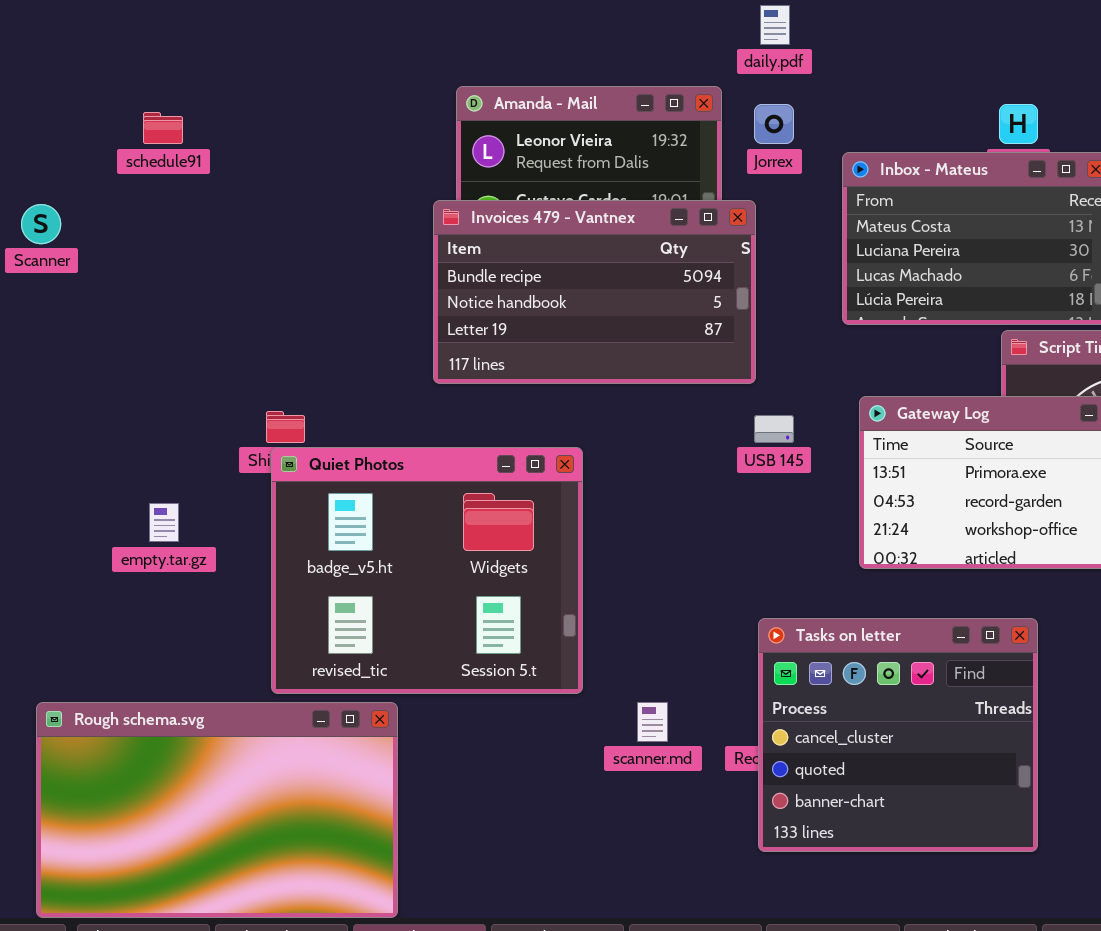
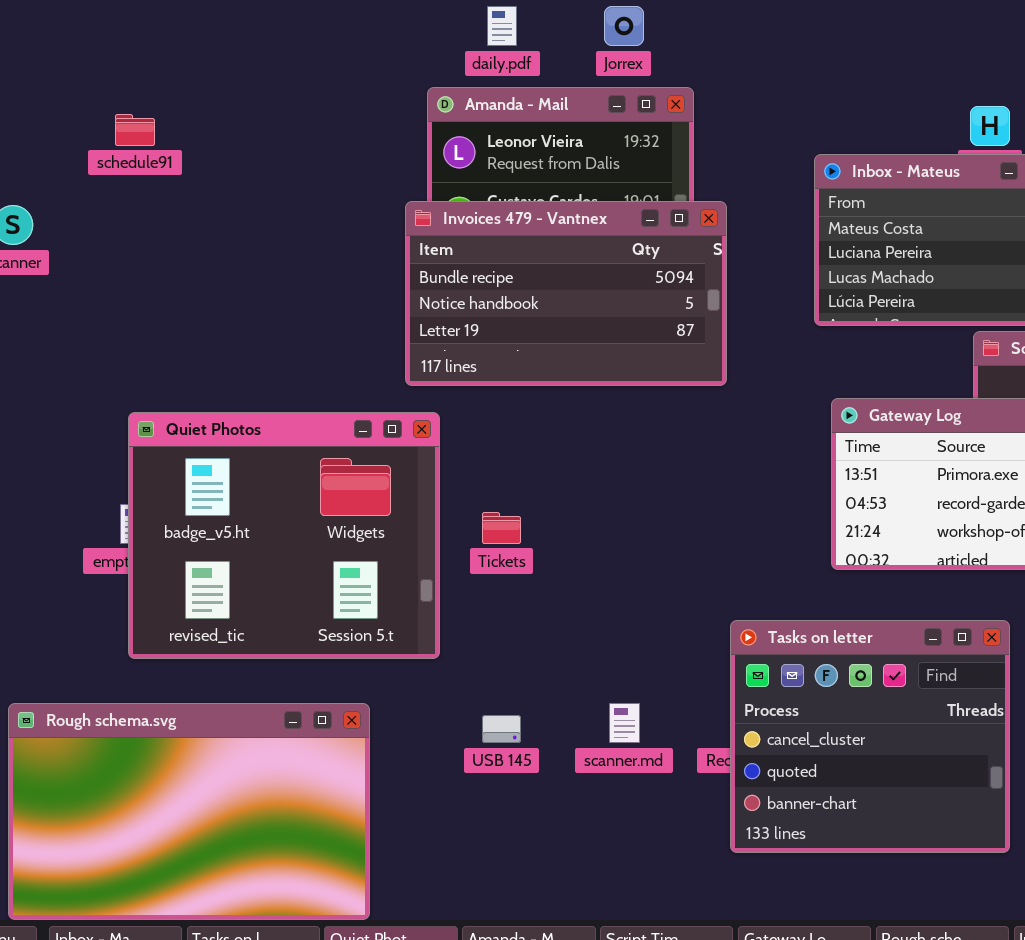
daily.pdf: [760,5,790,45] -> [487,6,517,46], moved
Jorrex: [754,104,794,144] -> [604,6,644,46], moved
USB 145: [754,415,794,443] -> [482,715,521,743], moved
Quiet Photos: [271,447,583,694] -> [128,412,440,659], moved

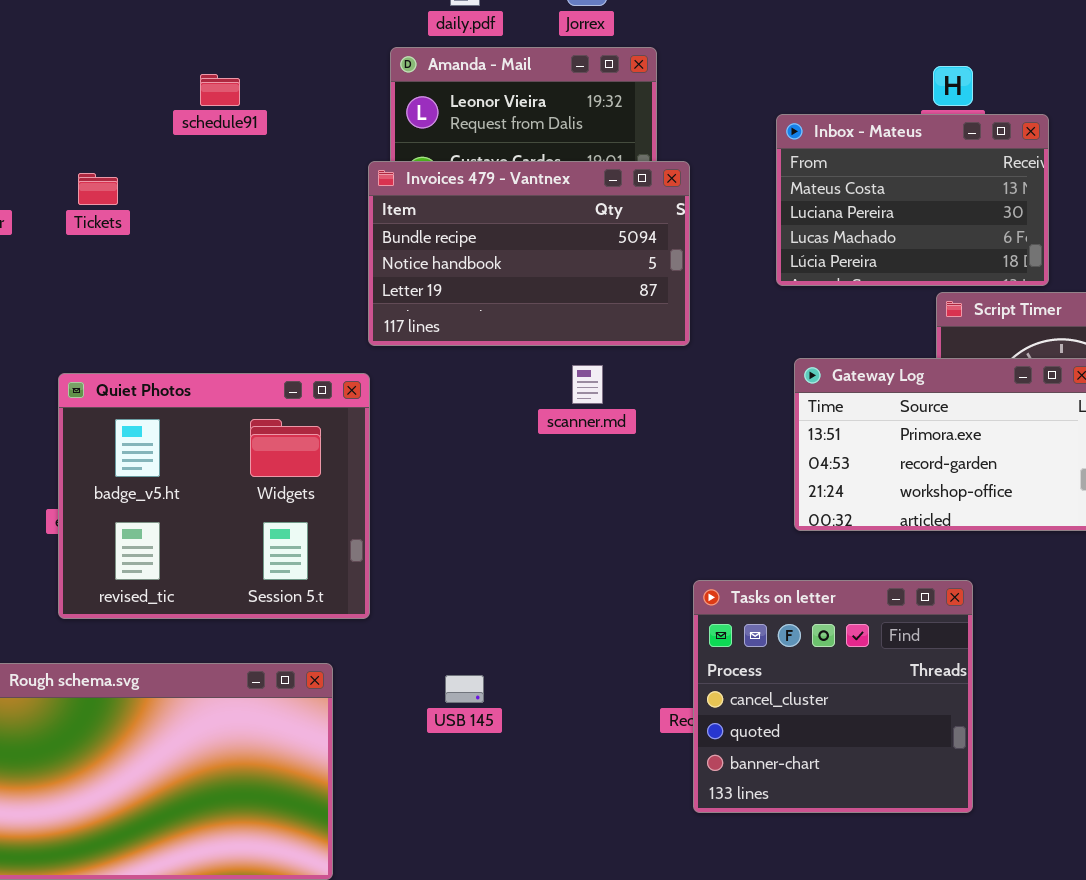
schedule91: [115,114,155,146] -> [200,74,240,106], moved
Quiet Photos: [128,412,440,659] -> [58,373,370,619], moved
Tickets: [482,512,521,544] -> [78,173,118,205], moved
scanner.md: [609,703,640,743] -> [572,365,603,404], moved

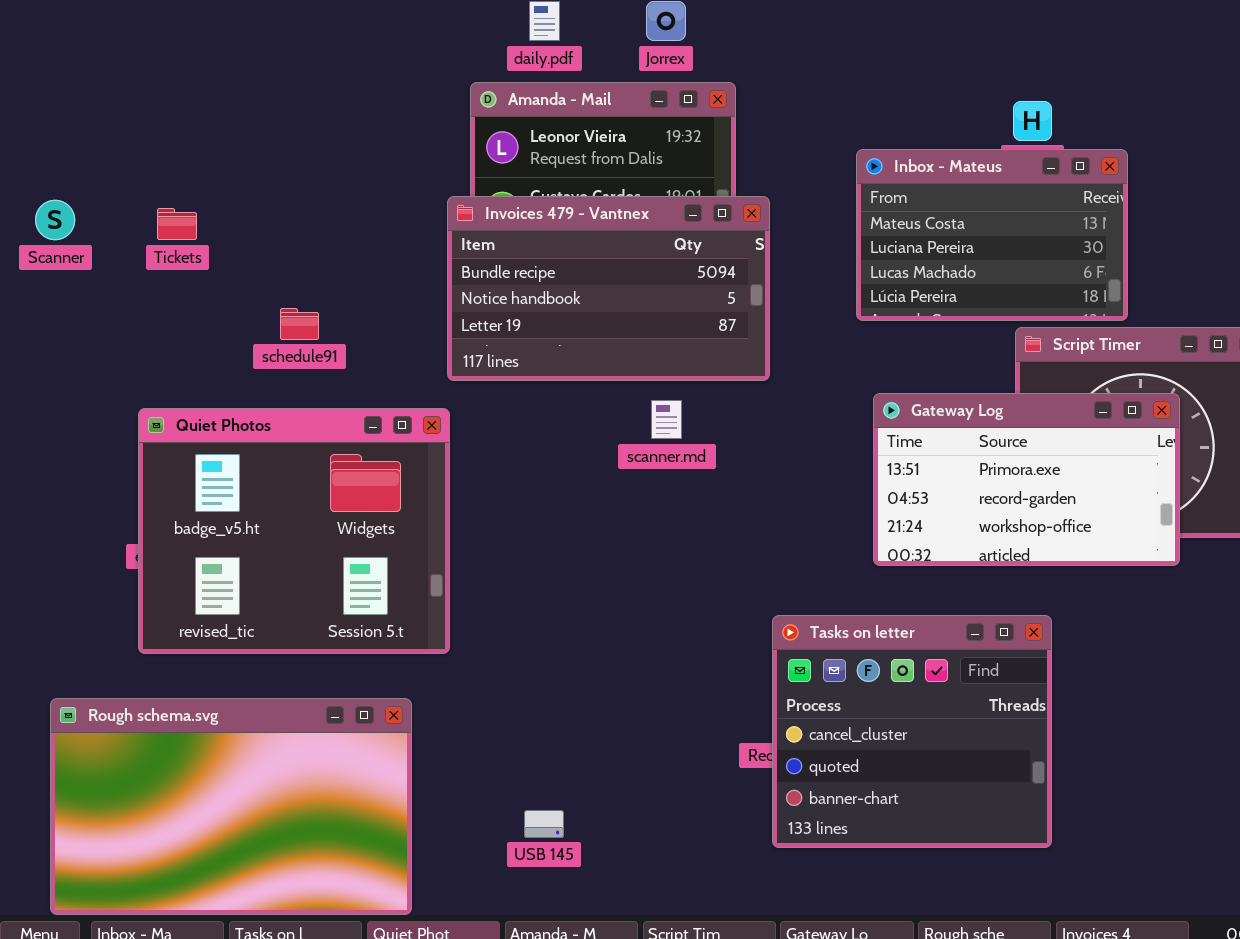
schedule91: [200,74,240,106] -> [280,308,319,340], moved
USB 145: [445,675,484,703] -> [524,810,564,838], moved

